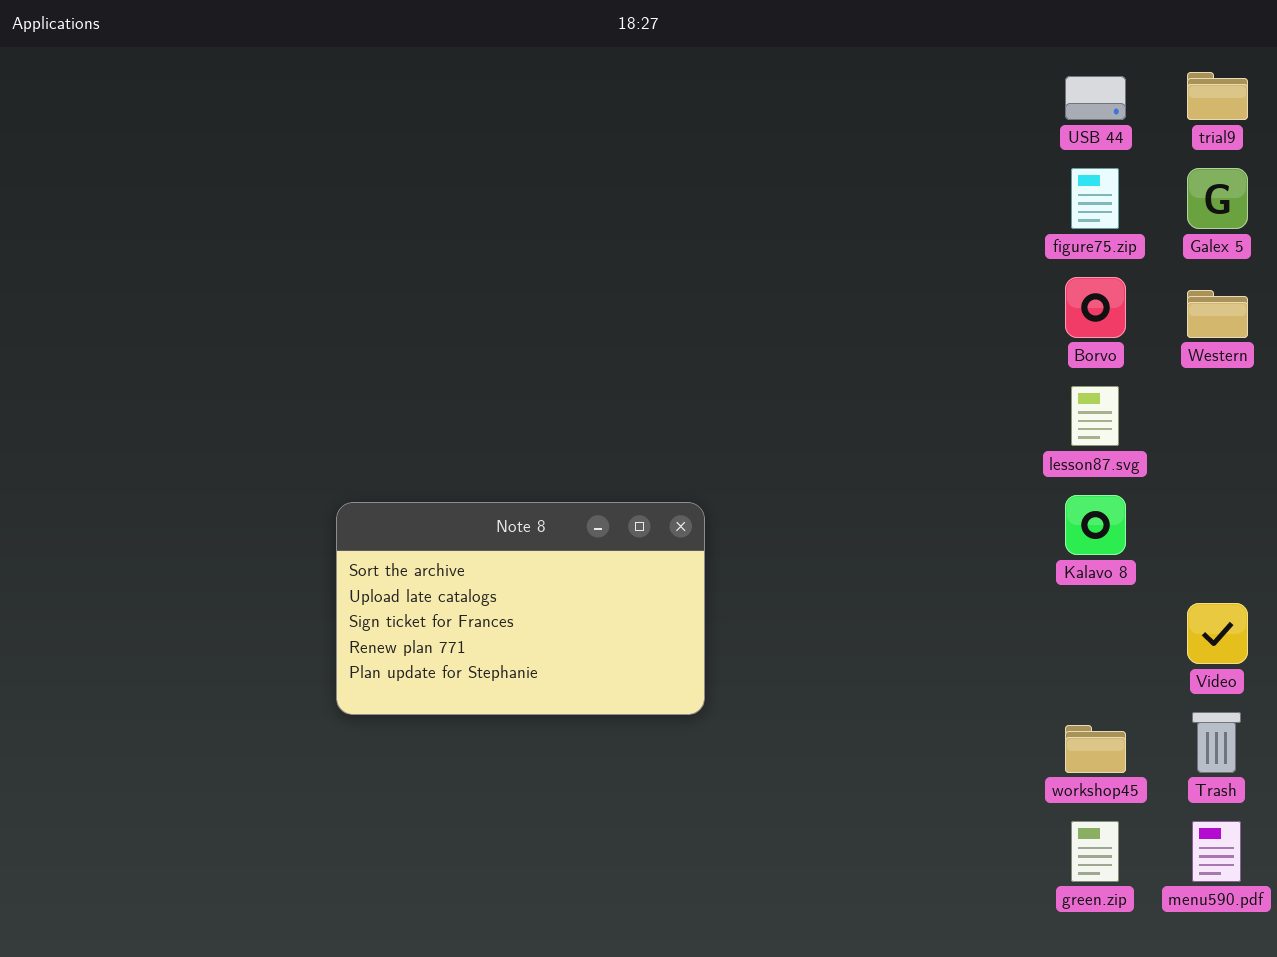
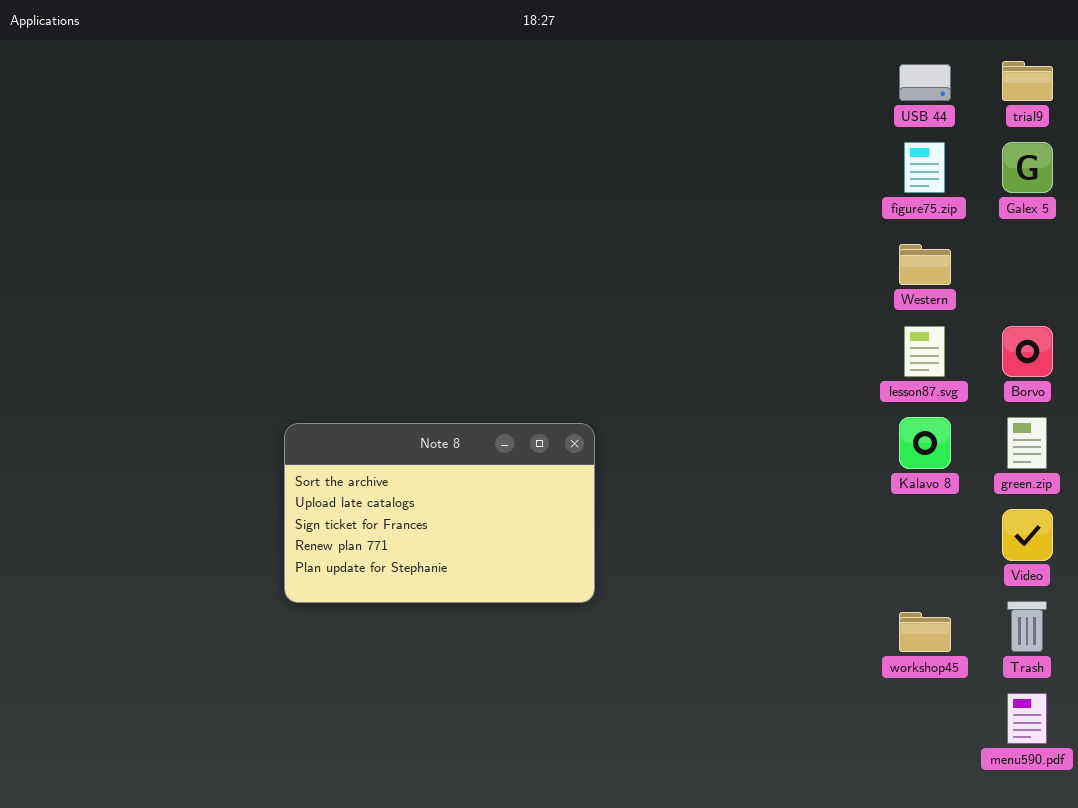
Borvo: [1065,277,1126,338] -> [1002,326,1053,377], moved
Western: [1187,290,1248,338] -> [899,244,951,285], moved
green.zip: [1071,821,1119,882] -> [1007,417,1047,469], moved

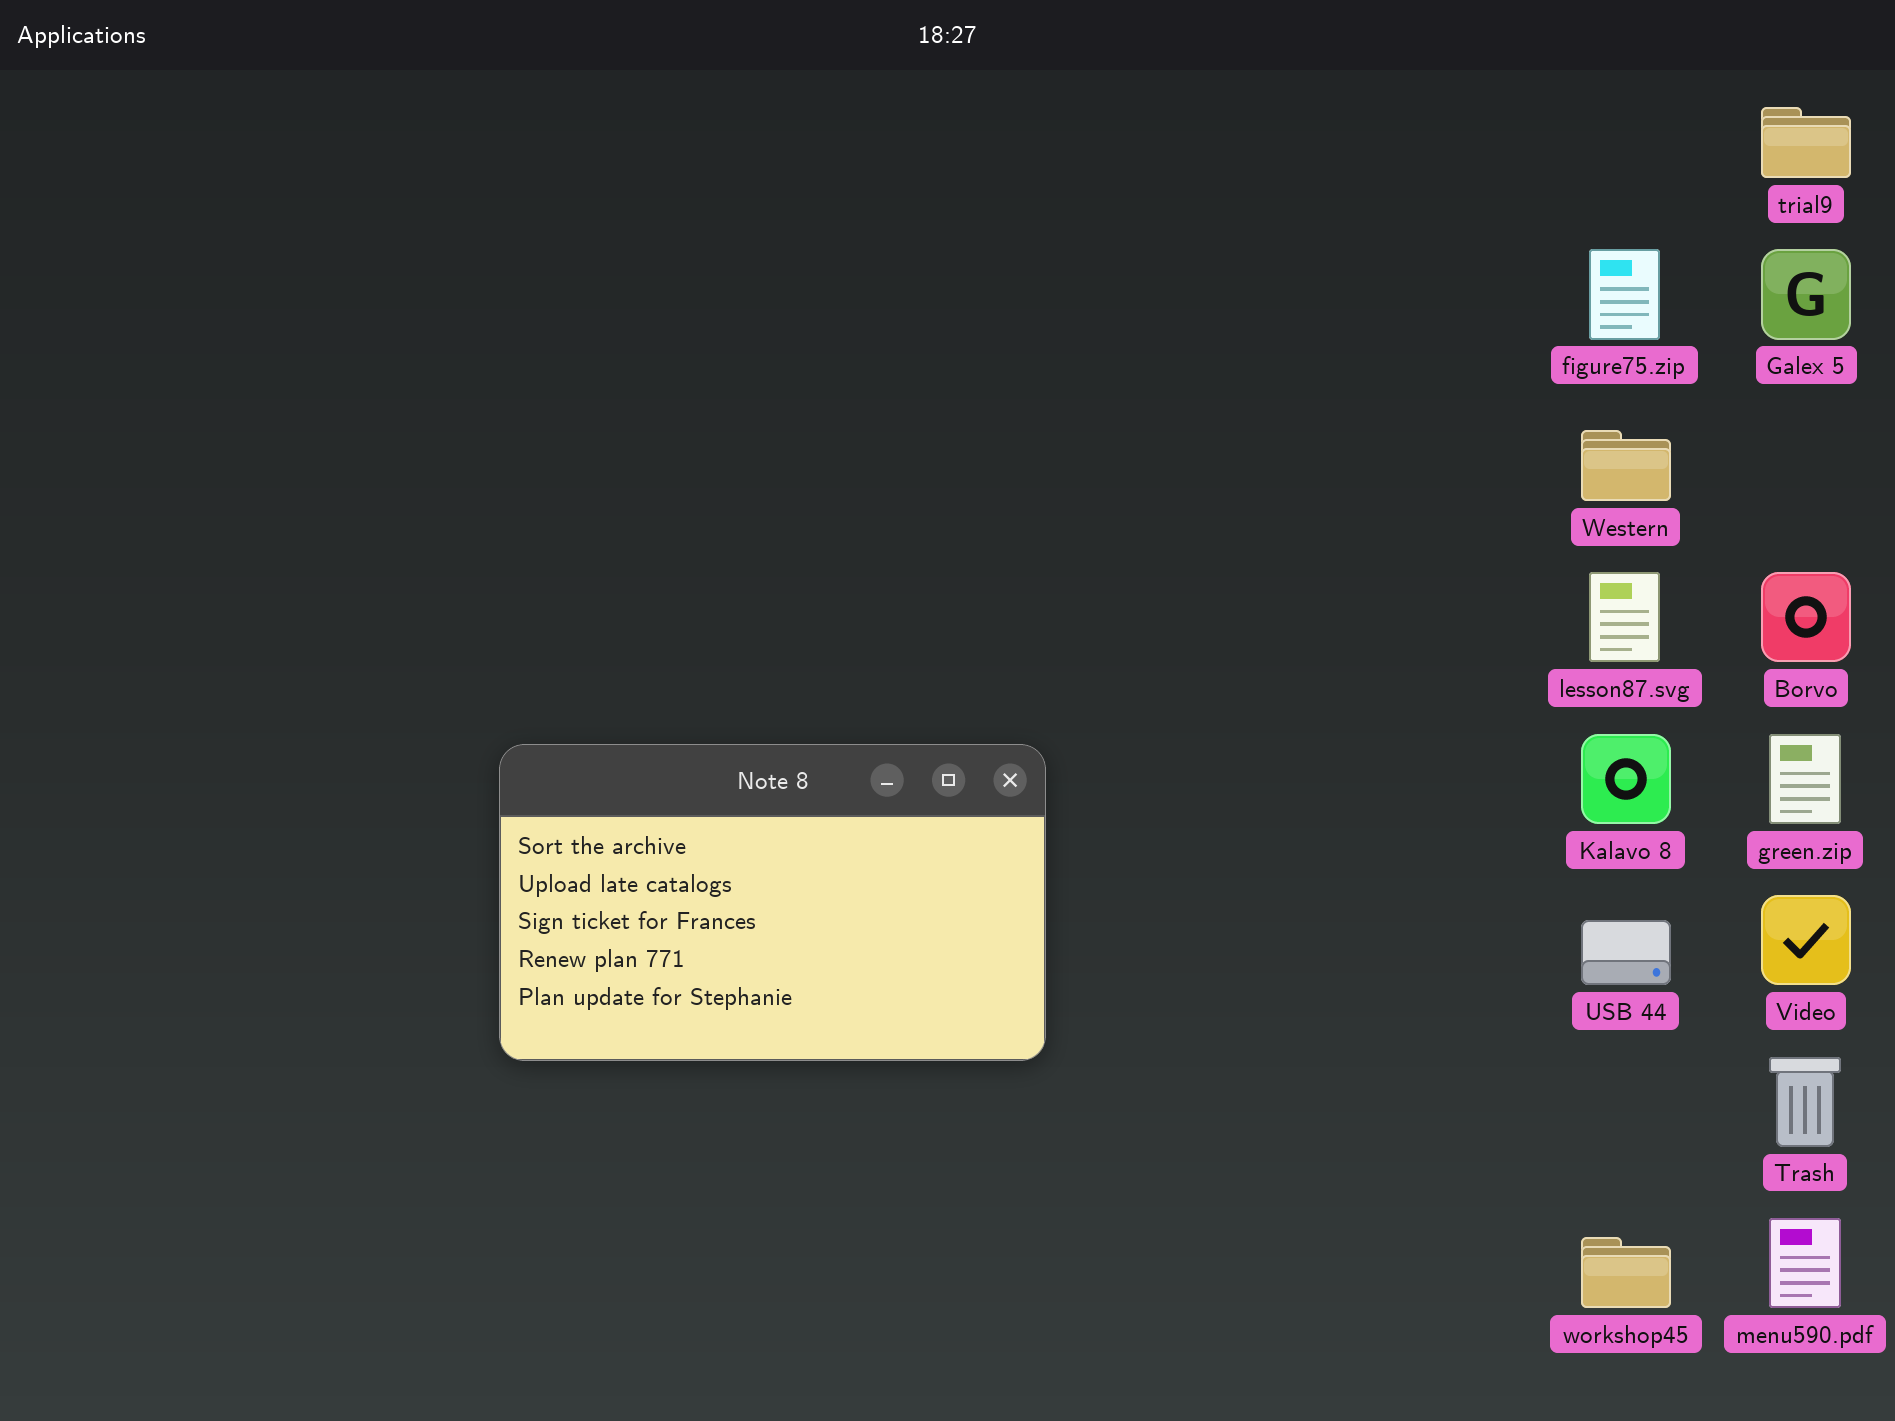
USB 44: [899,64,951,101] -> [1581,920,1671,985], moved
workshop45: [899,612,951,652] -> [1581,1237,1671,1308], moved

